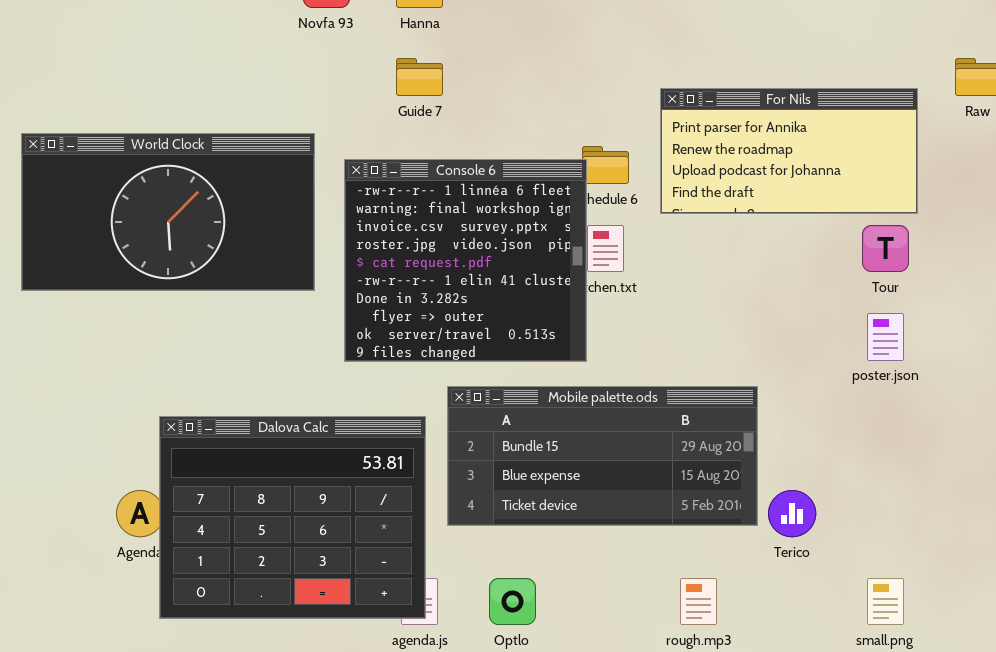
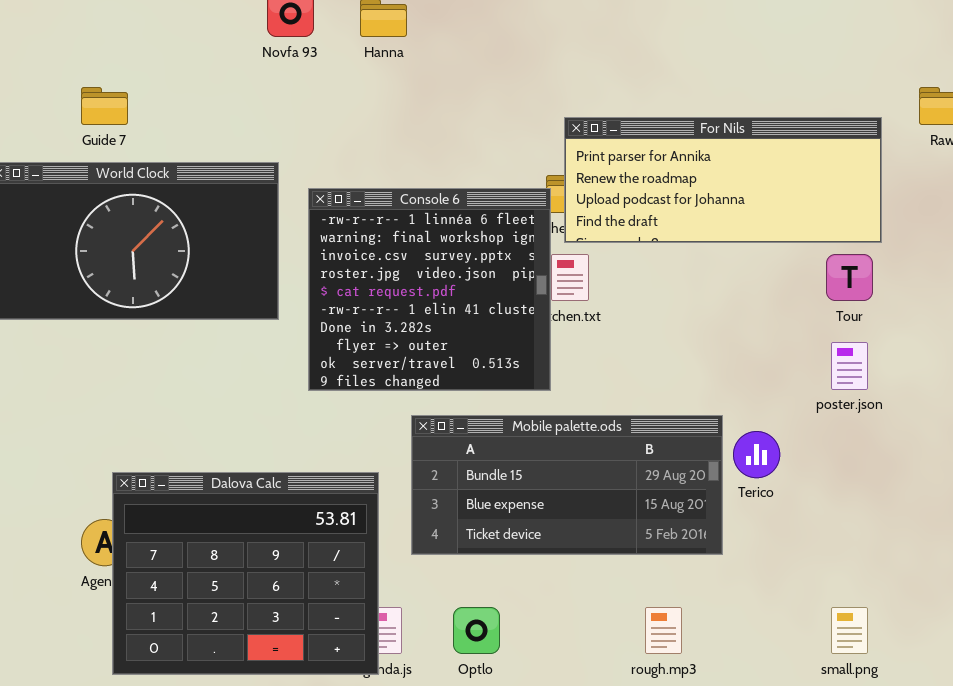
Guide 7: [396,58,443,96] -> [81,87,128,125], moved
For Nils: [660,88,918,214] -> [564,117,882,243], resized
Dalova Calc: [159,416,426,619] -> [112,472,379,675], moved
Terico: [768,490,816,537] -> [733,431,780,478], moved

